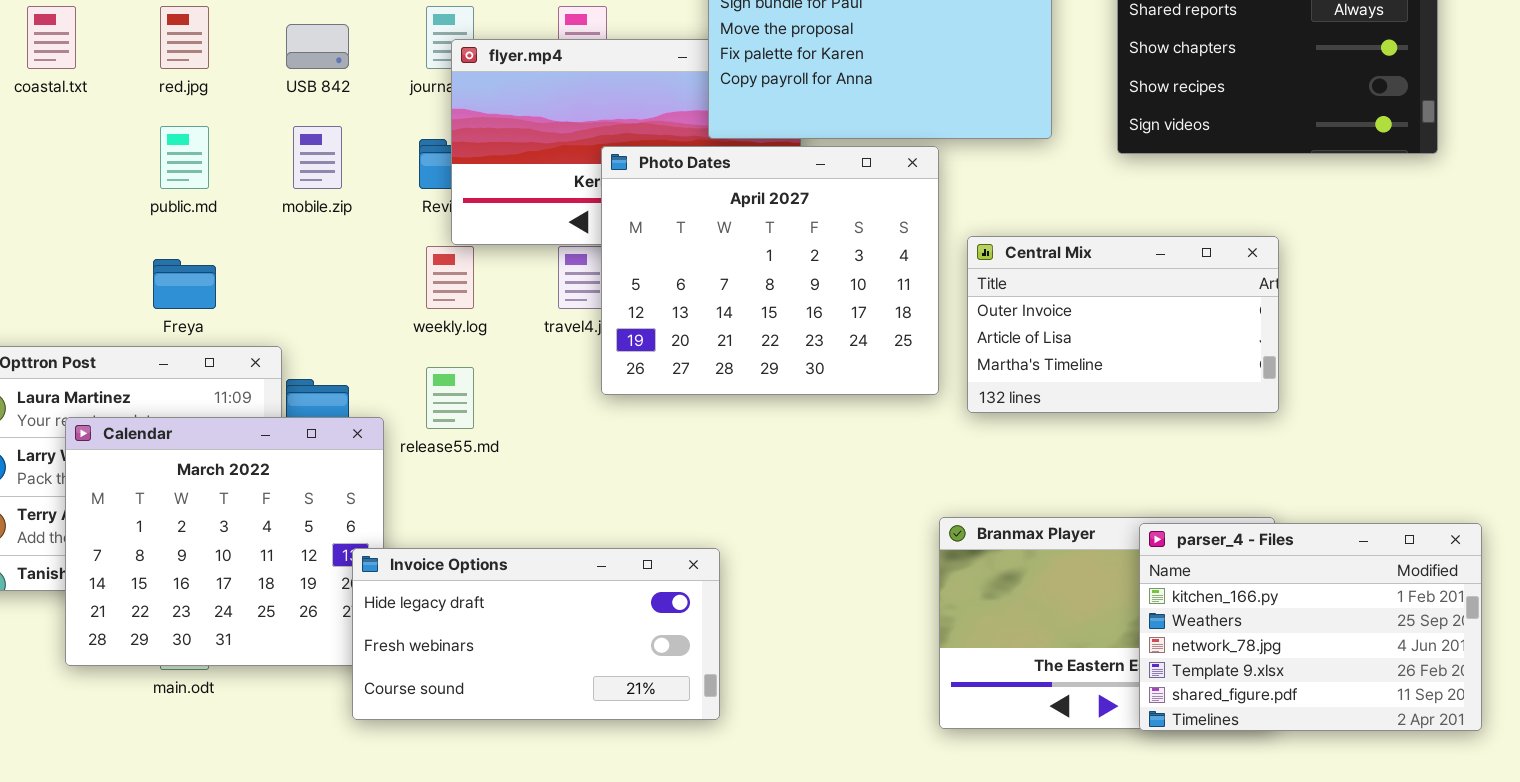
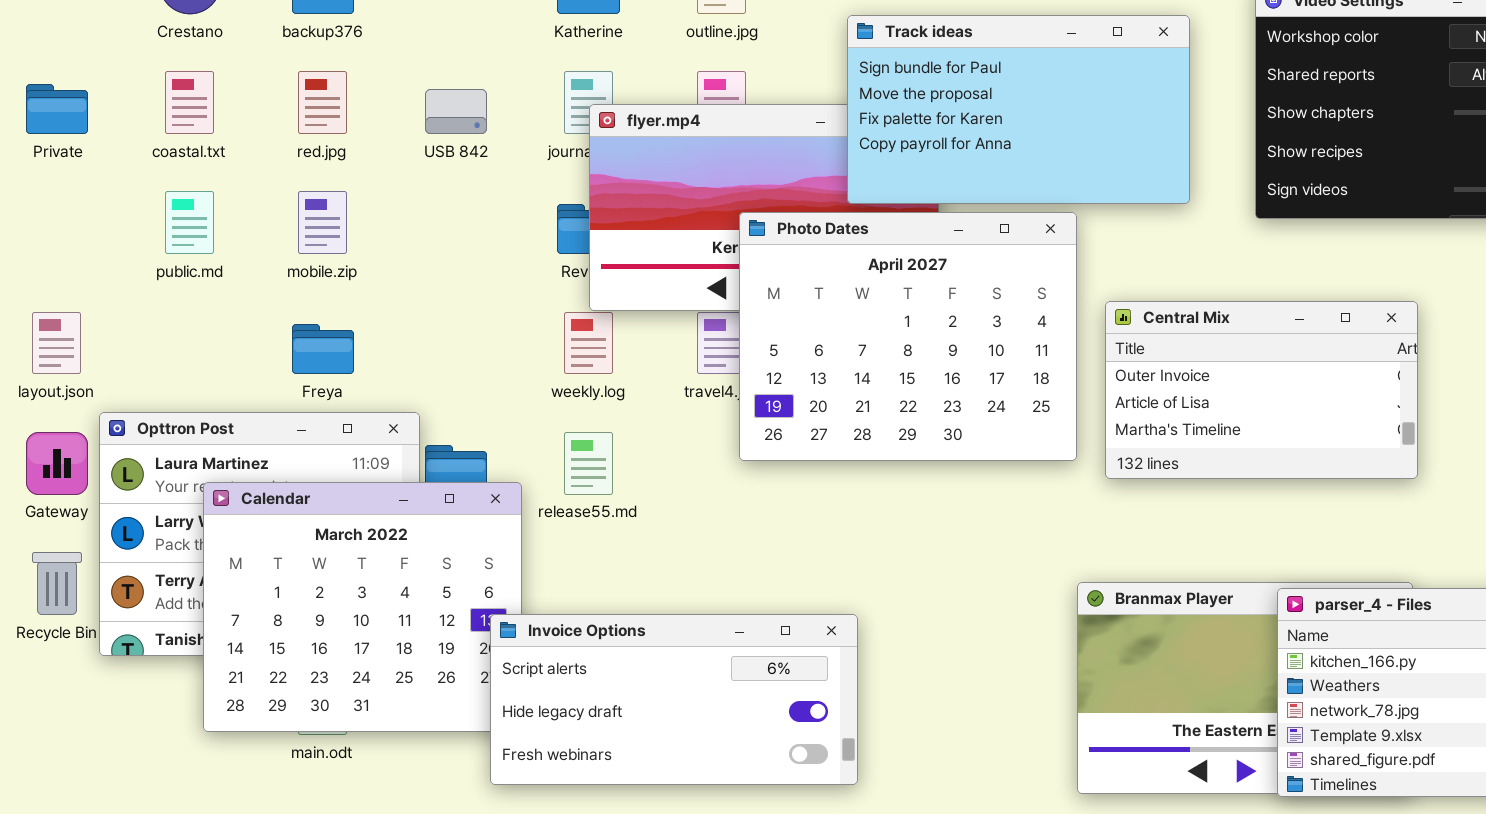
public.md: [160,126,209,189] -> [165,191,214,254], moved
mobile.zip: [293,126,342,189] -> [298,191,347,254], moved
Invoice Options: [352,548,720,720] -> [490,614,858,785], scrolled up 1 row

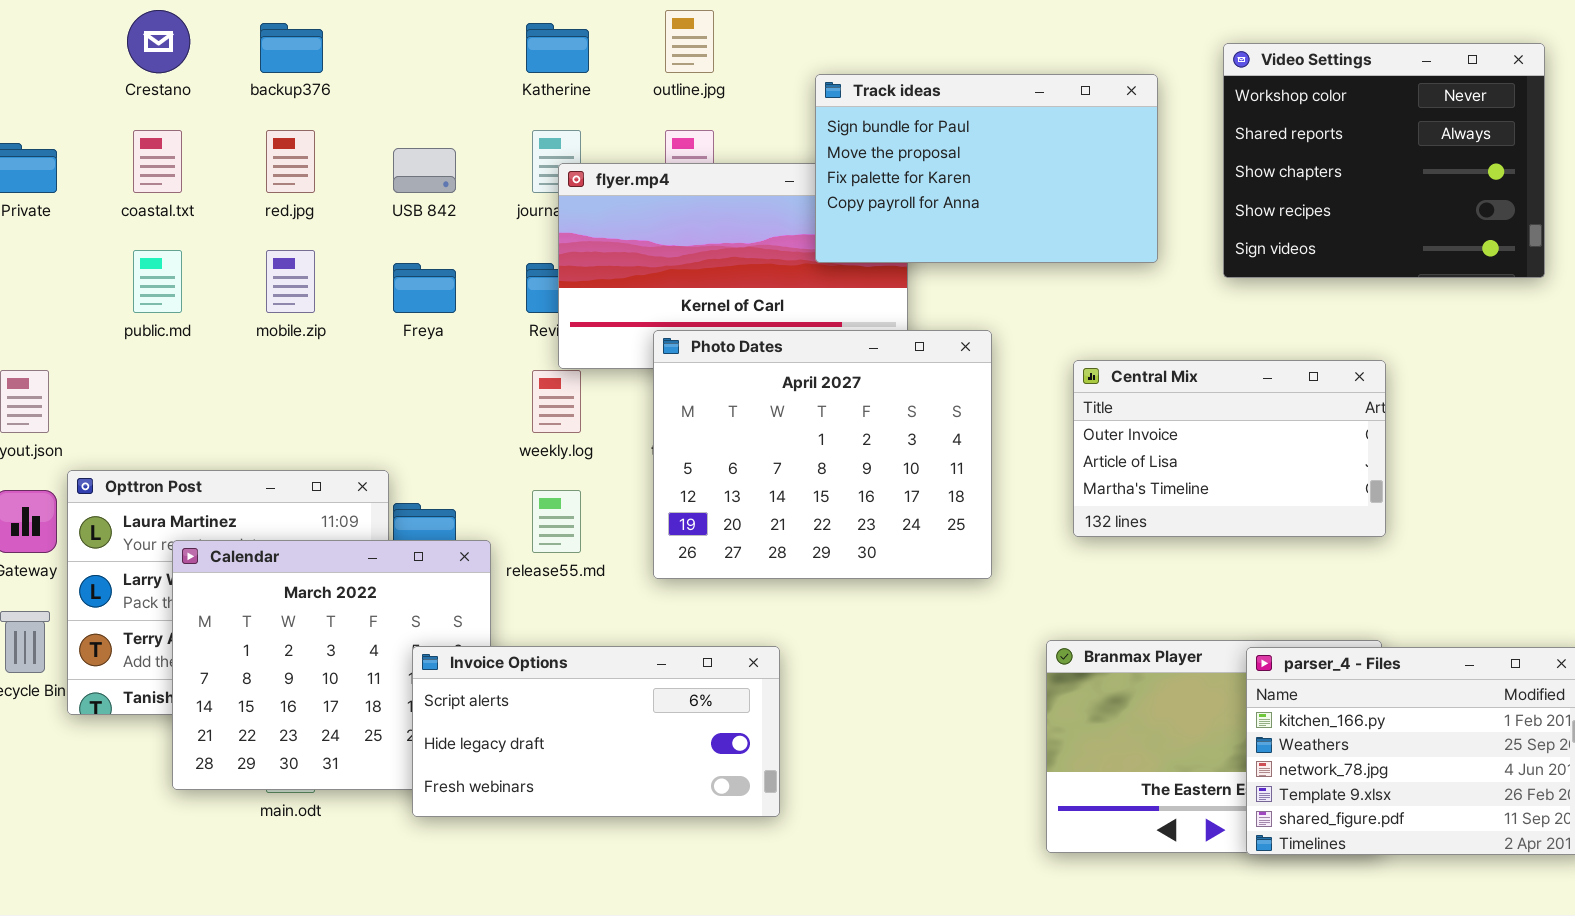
Photo Dates: [739,212,1077,461] -> [653,330,992,579], moved
Freya: [292,324,354,374] -> [393,263,456,313], moved
Invoice Options: [490,614,858,785] -> [412,646,780,817], moved

